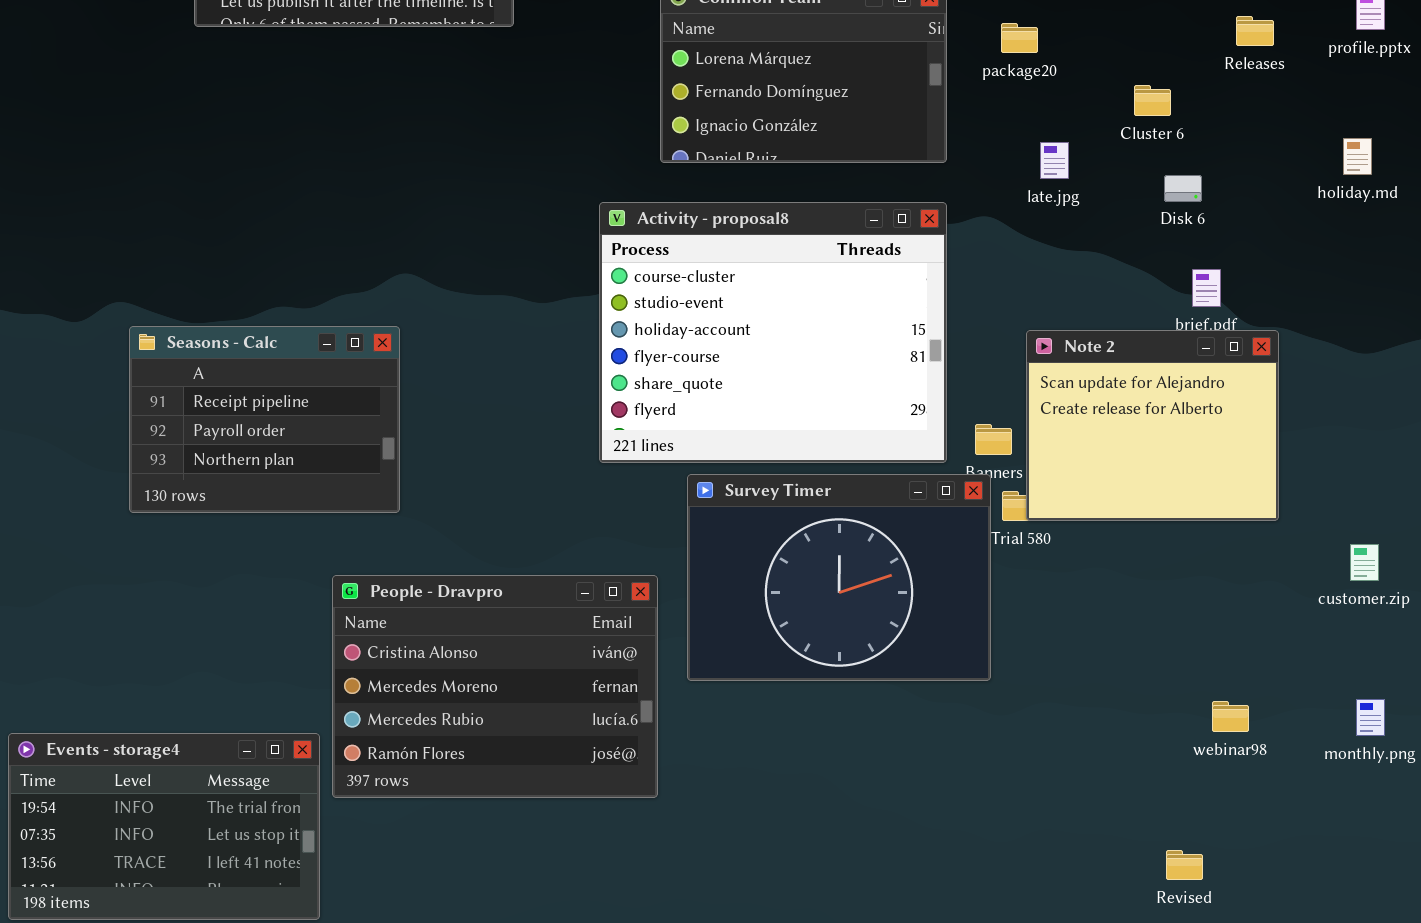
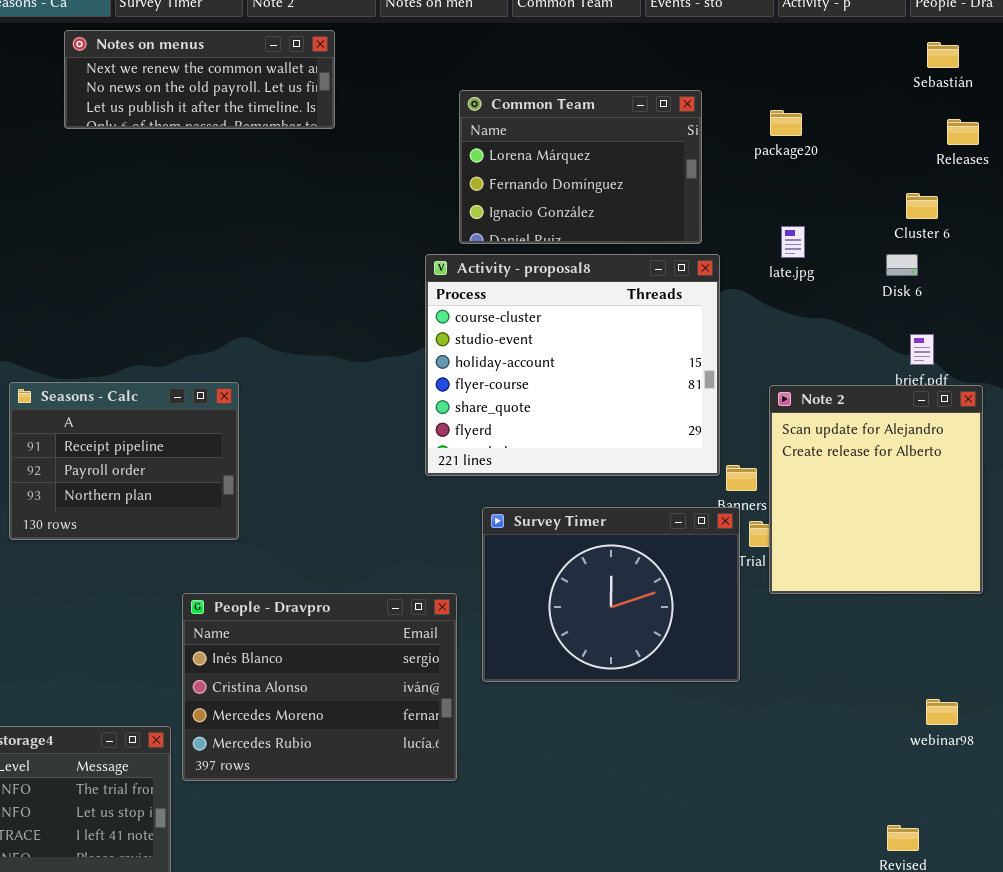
package20: [1001,23,1038,53] -> [770,110,802,136], moved
Cluster 6: [1134,85,1171,116] -> [906,193,938,219], moved
Activity - proposal8: [599,202,947,463] -> [425,254,720,476], moved
Note 2: [1026,330,1279,521] -> [769,385,983,594], resized
People - Dravpro: [332,575,658,798] -> [182,593,457,781], scrolled up 1 row

